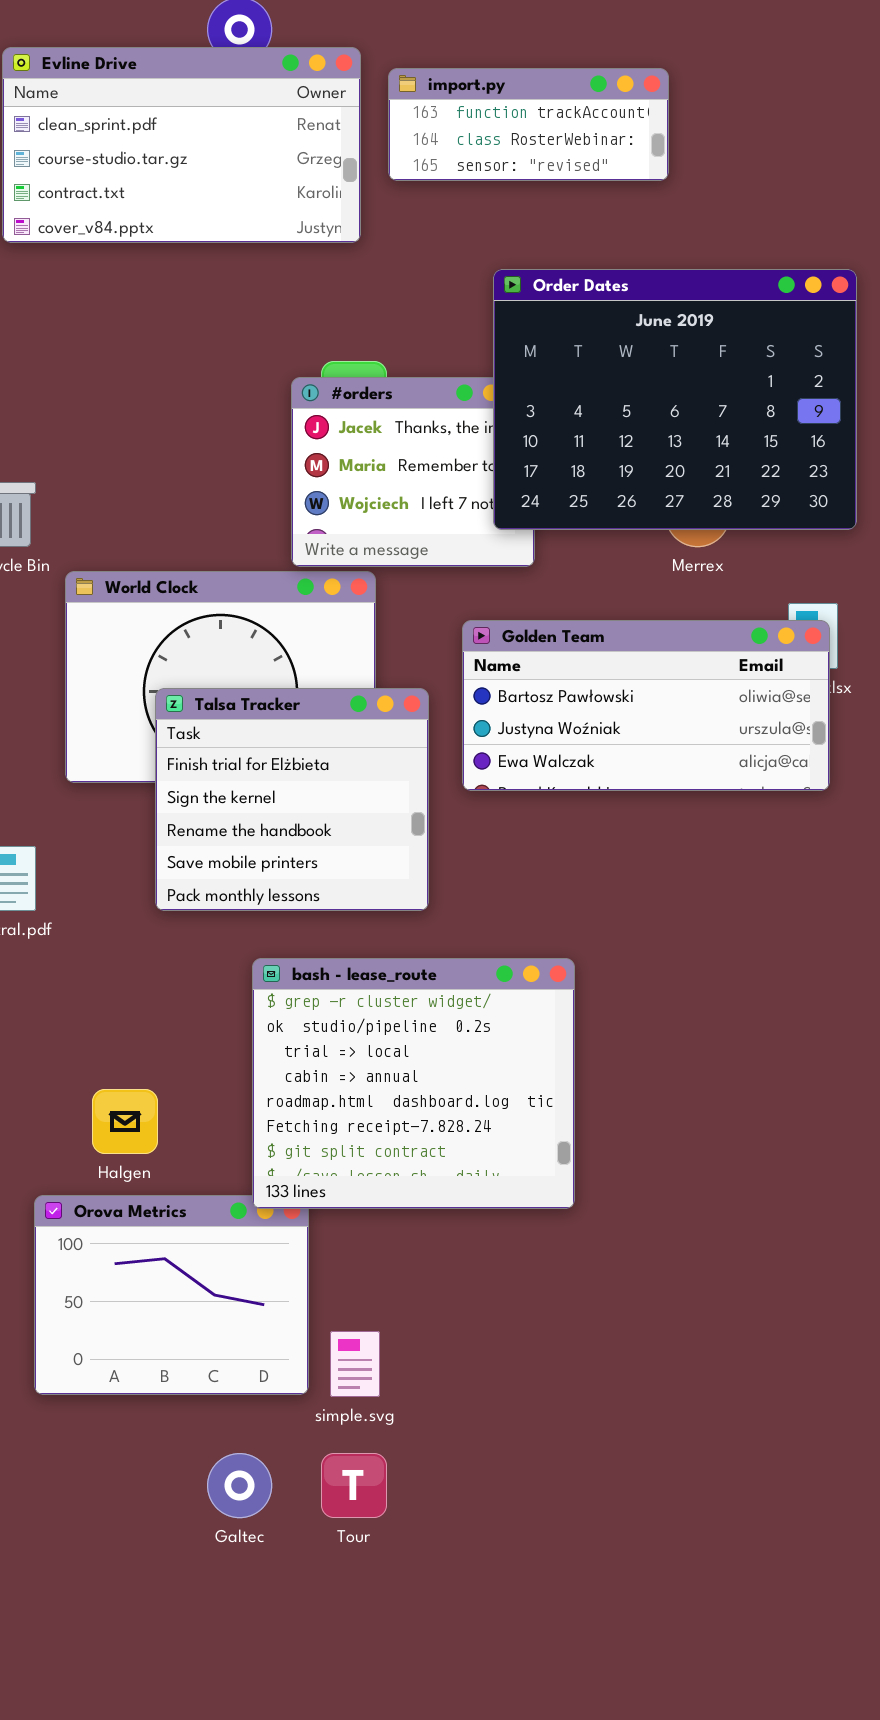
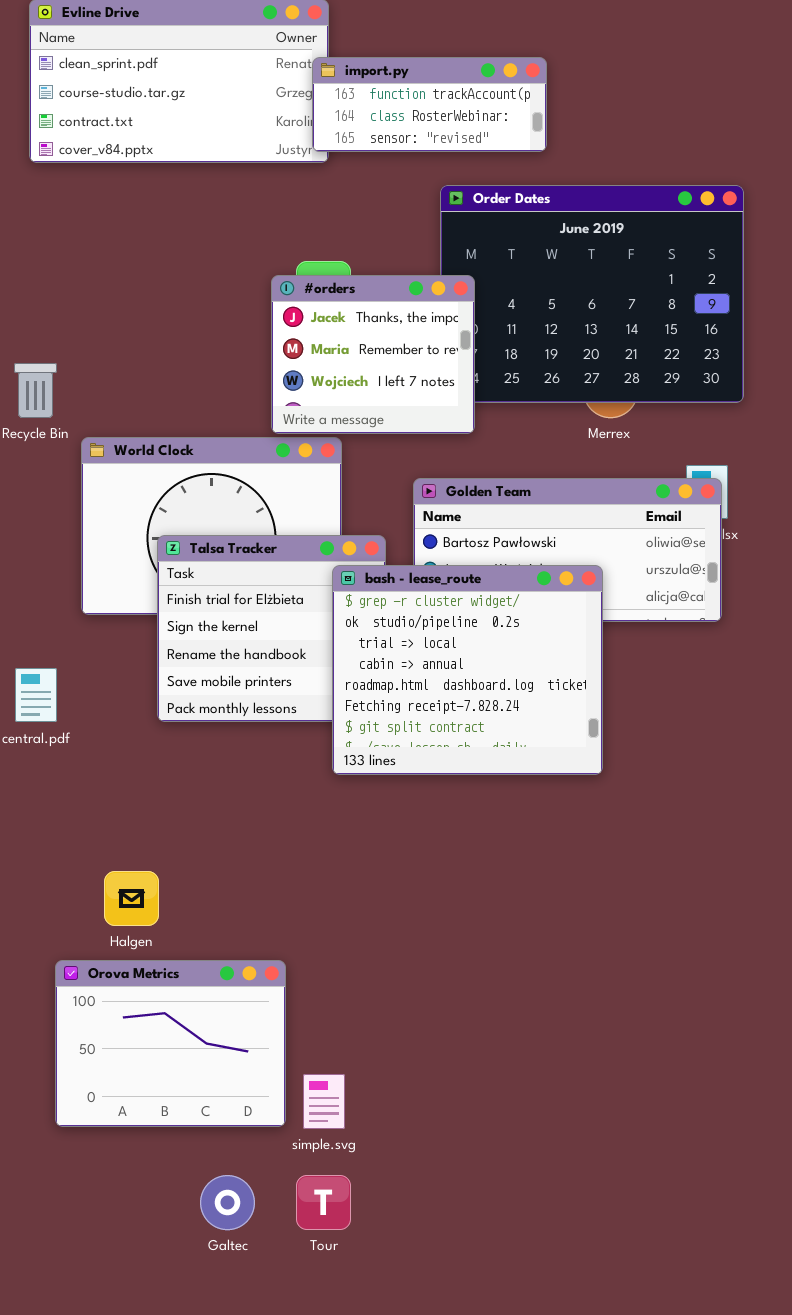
import.py: [388,68,669,181] -> [312,57,547,152], moved
#orders: [291,377,535,567] -> [271,275,475,434], raised
bash - lease_route: [252,958,575,1209] -> [332,565,603,775], moved

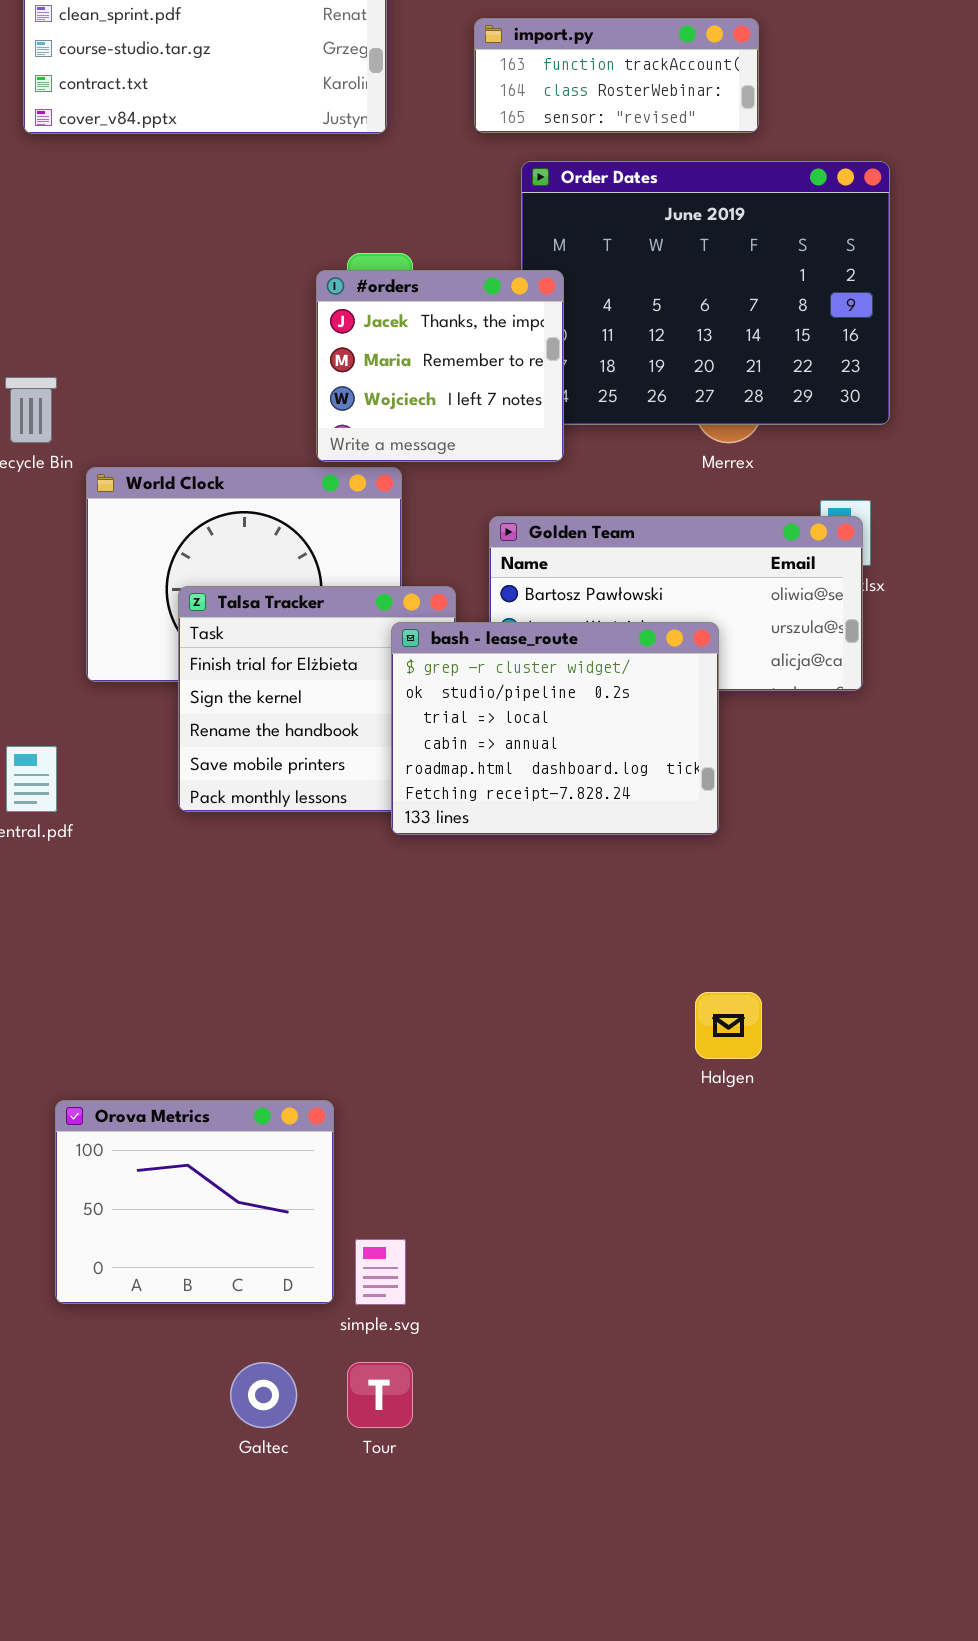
import.py: [312,57,547,152] -> [474,18,759,133], moved
bash - lease_route: [332,565,603,775] -> [391,622,719,835], resized
Halgen: [104,871,159,926] -> [695,992,762,1059], moved

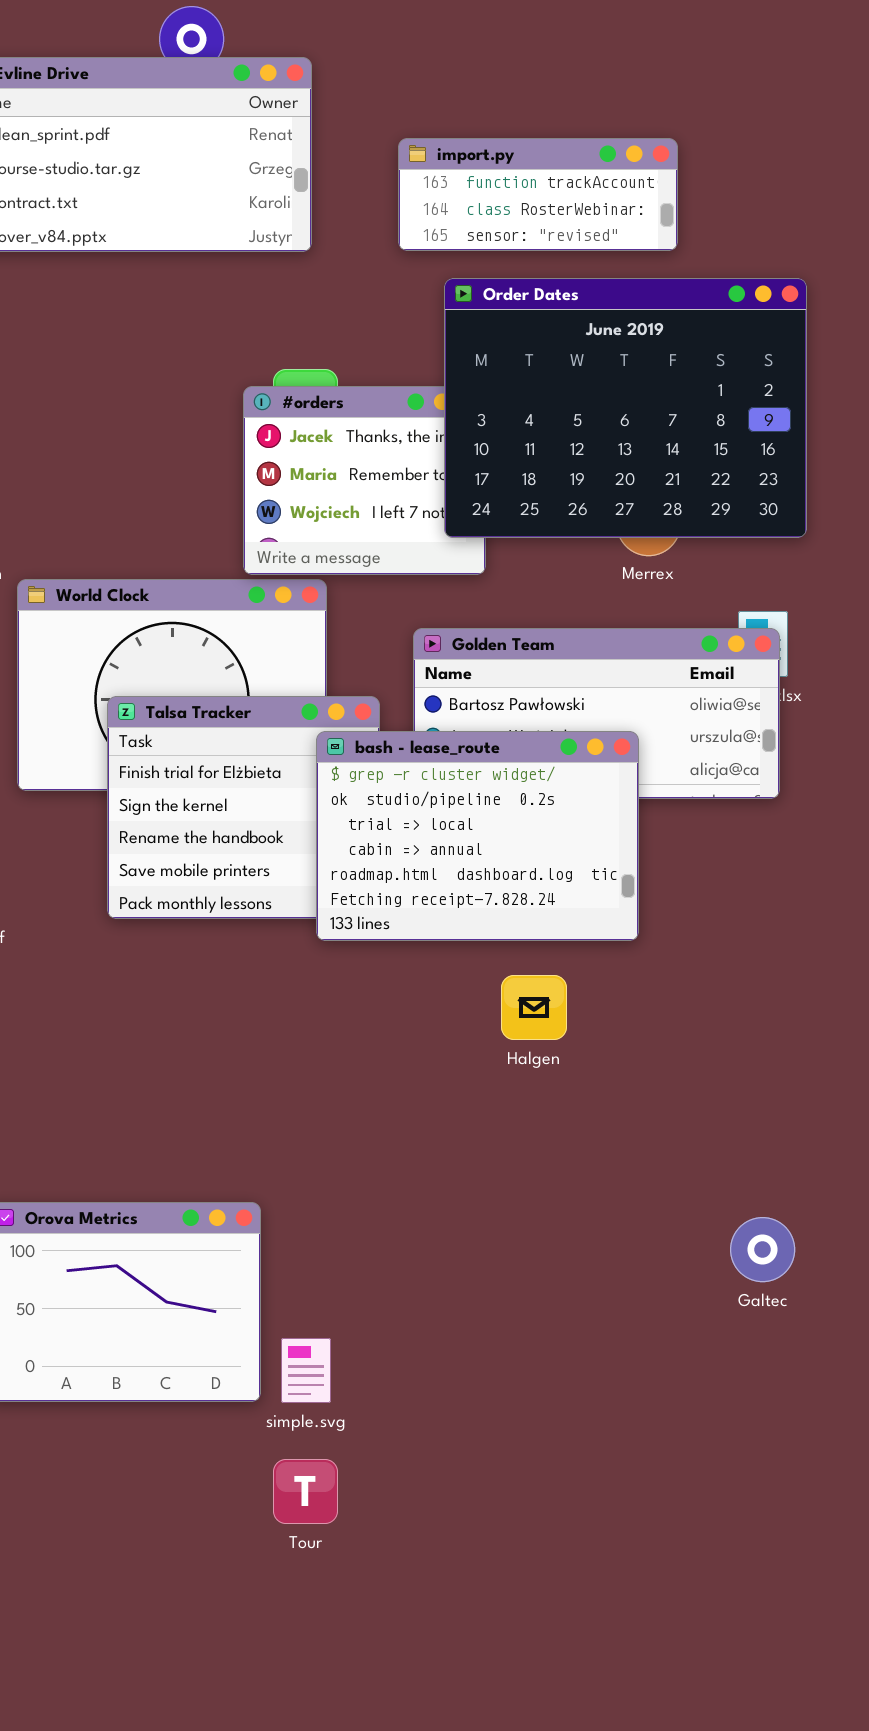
Order Dates: [521,161,890,425] -> [444,278,807,538], raised
Halgen: [695,992,762,1059] -> [501,975,567,1040], moved
Galtec: [230,1362,297,1428] -> [730,1217,795,1282], moved

